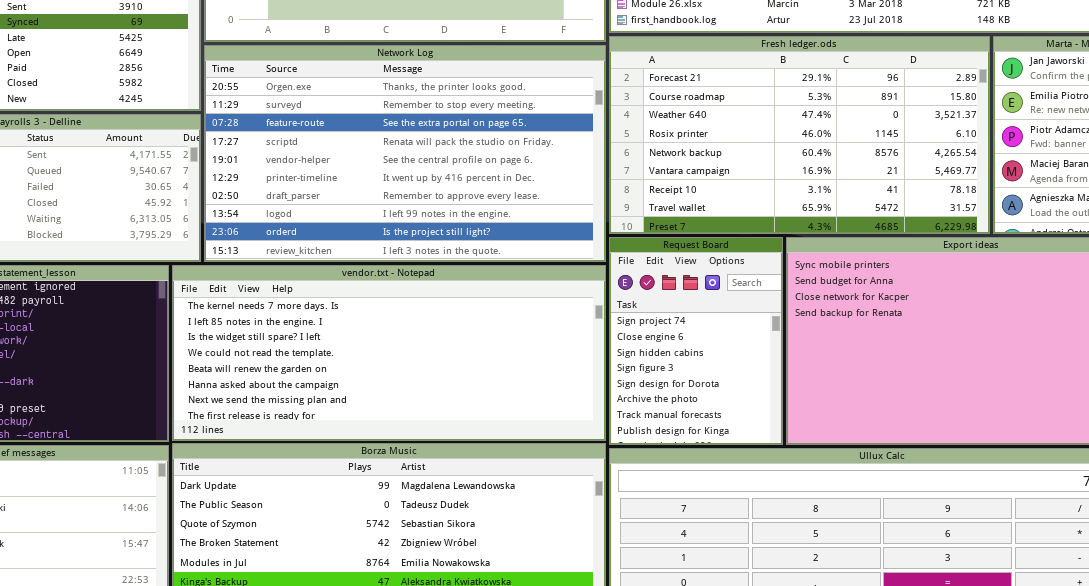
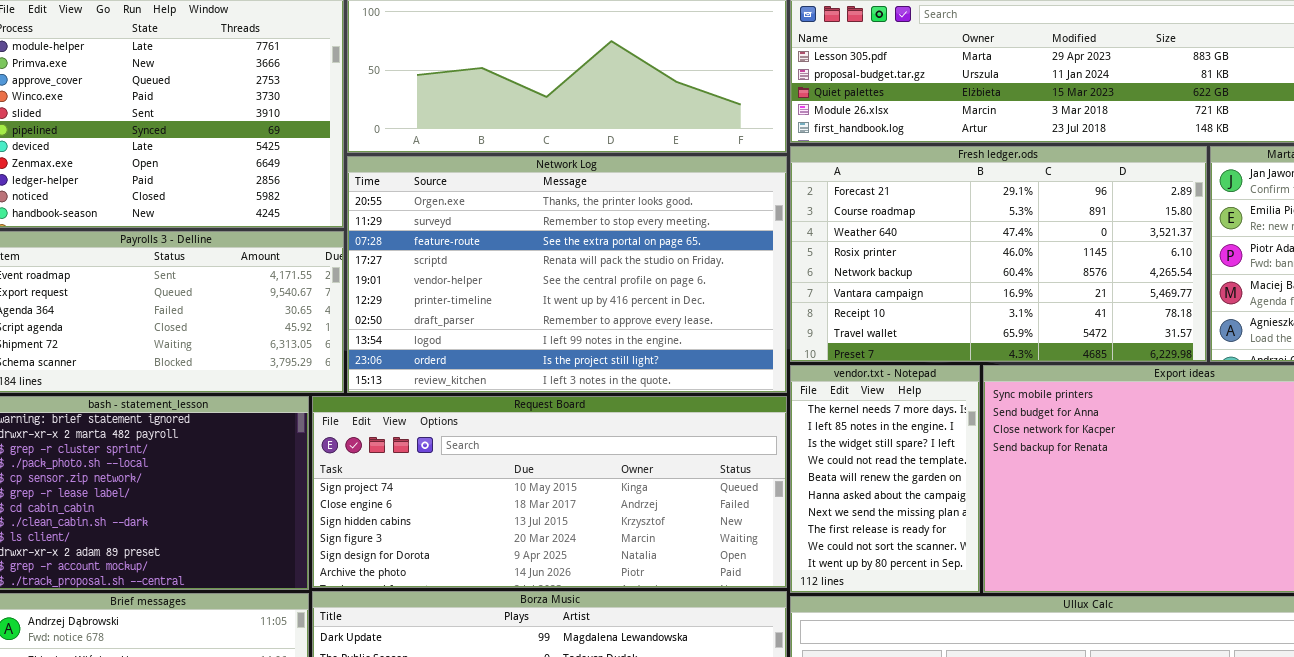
Request Board: [609,237,783,445] -> [312,396,787,588], moved, resized
vendor.txt - Notepad: [172,265,606,441] -> [790,365,980,593], moved, resized

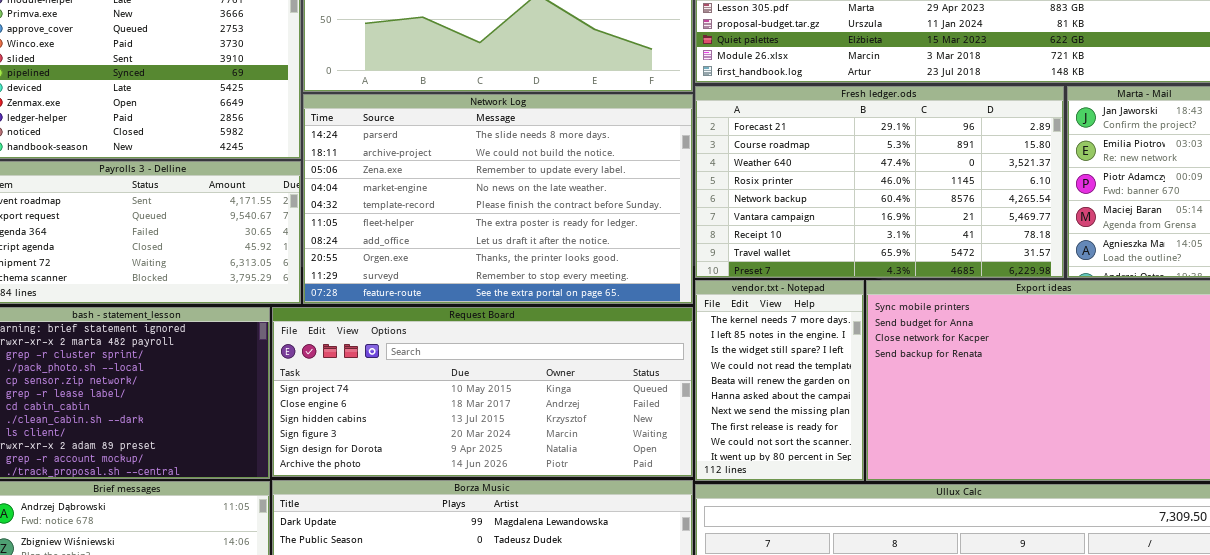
Network Log: [347,156,787,393] -> [303,94,693,304], scrolled up 7 rows

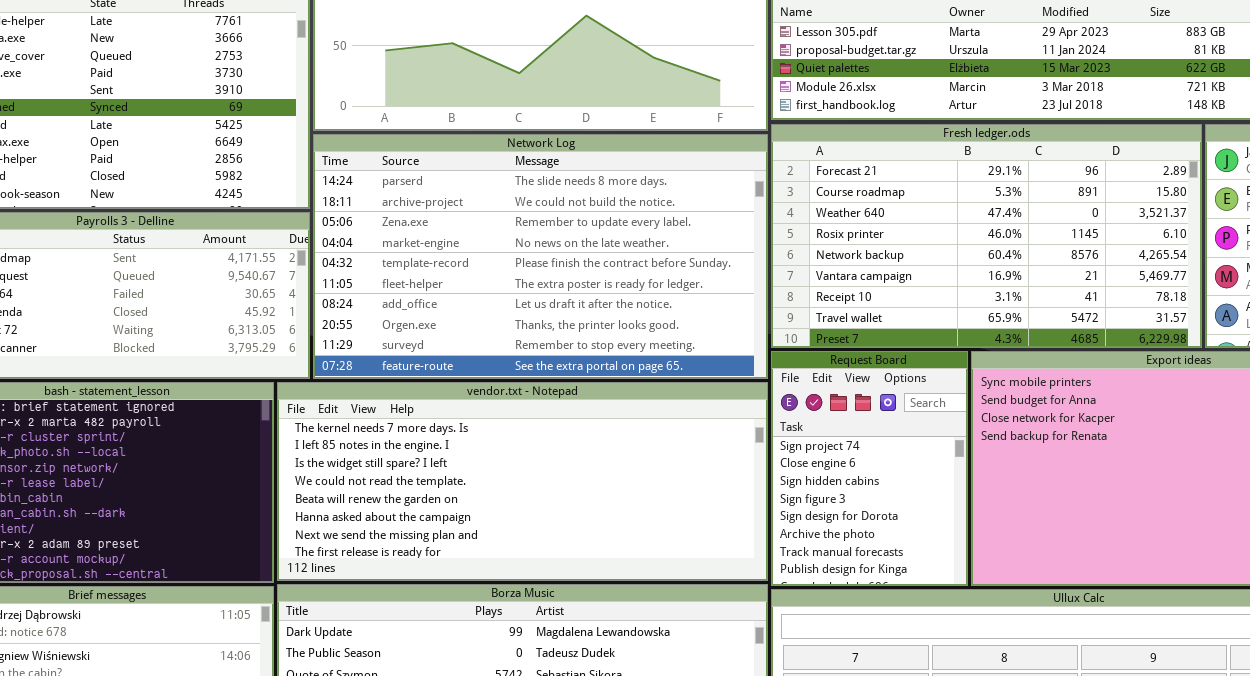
vendor.txt - Notepad: [695,280,864,481] -> [277,382,768,581], moved, resized
Request Board: [272,307,693,477] -> [771,351,968,586], moved, resized

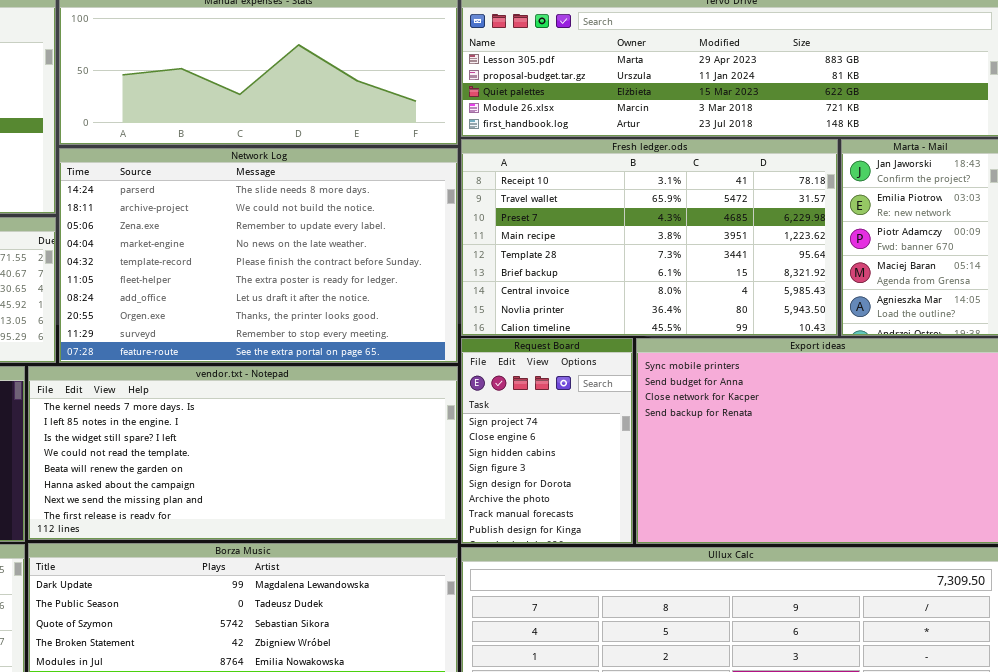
Fresh ledger.ods: [771,124,1202,348] -> [461,139,838,336], scrolled down 6 rows

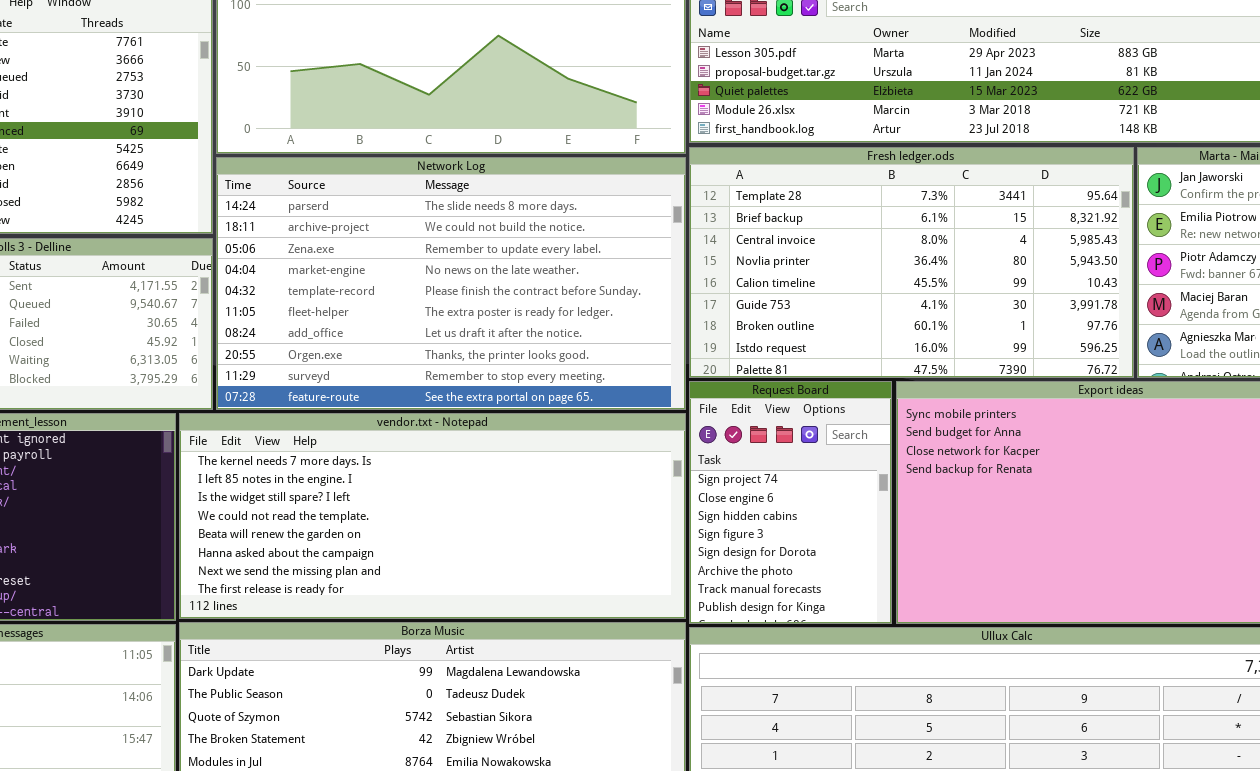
Fresh ledger.ods: [461,139,838,336] -> [689,147,1134,378], scrolled down 4 rows

